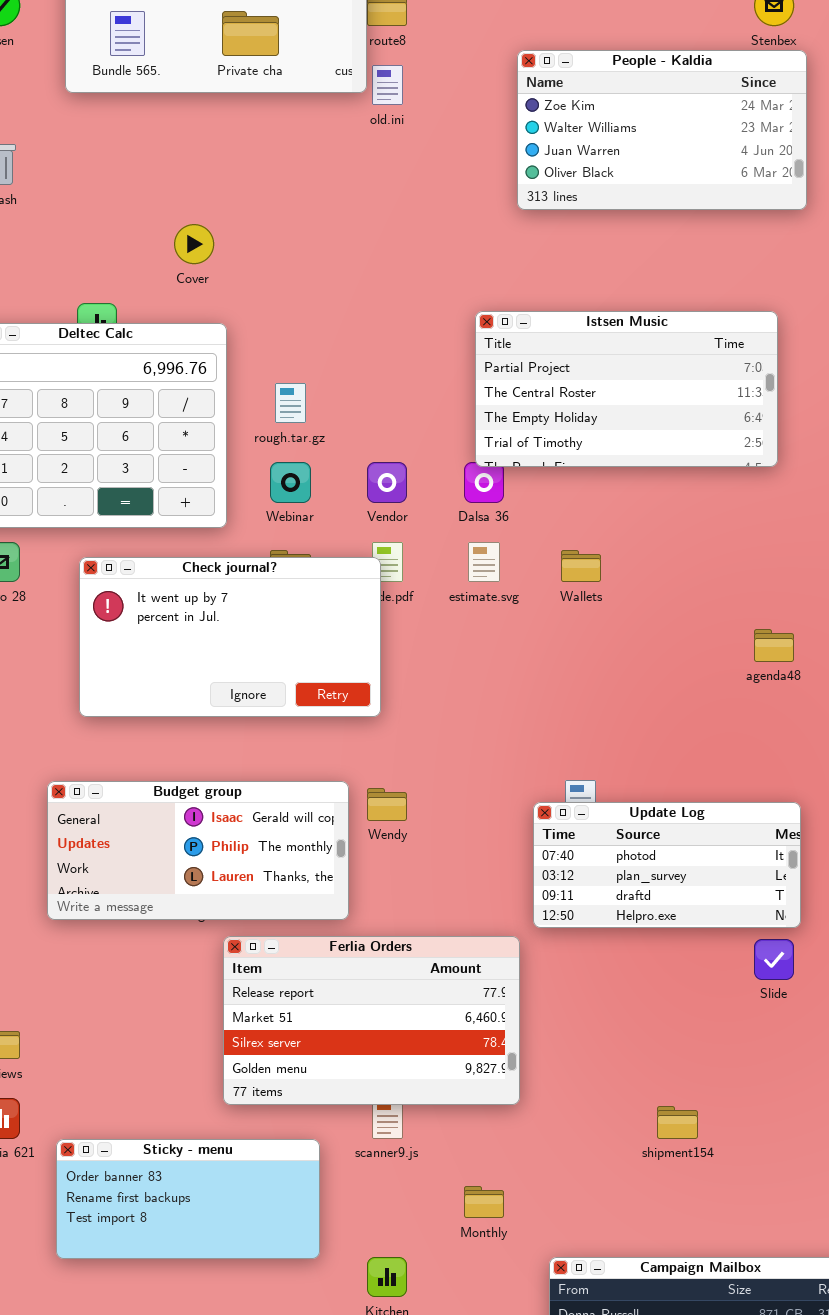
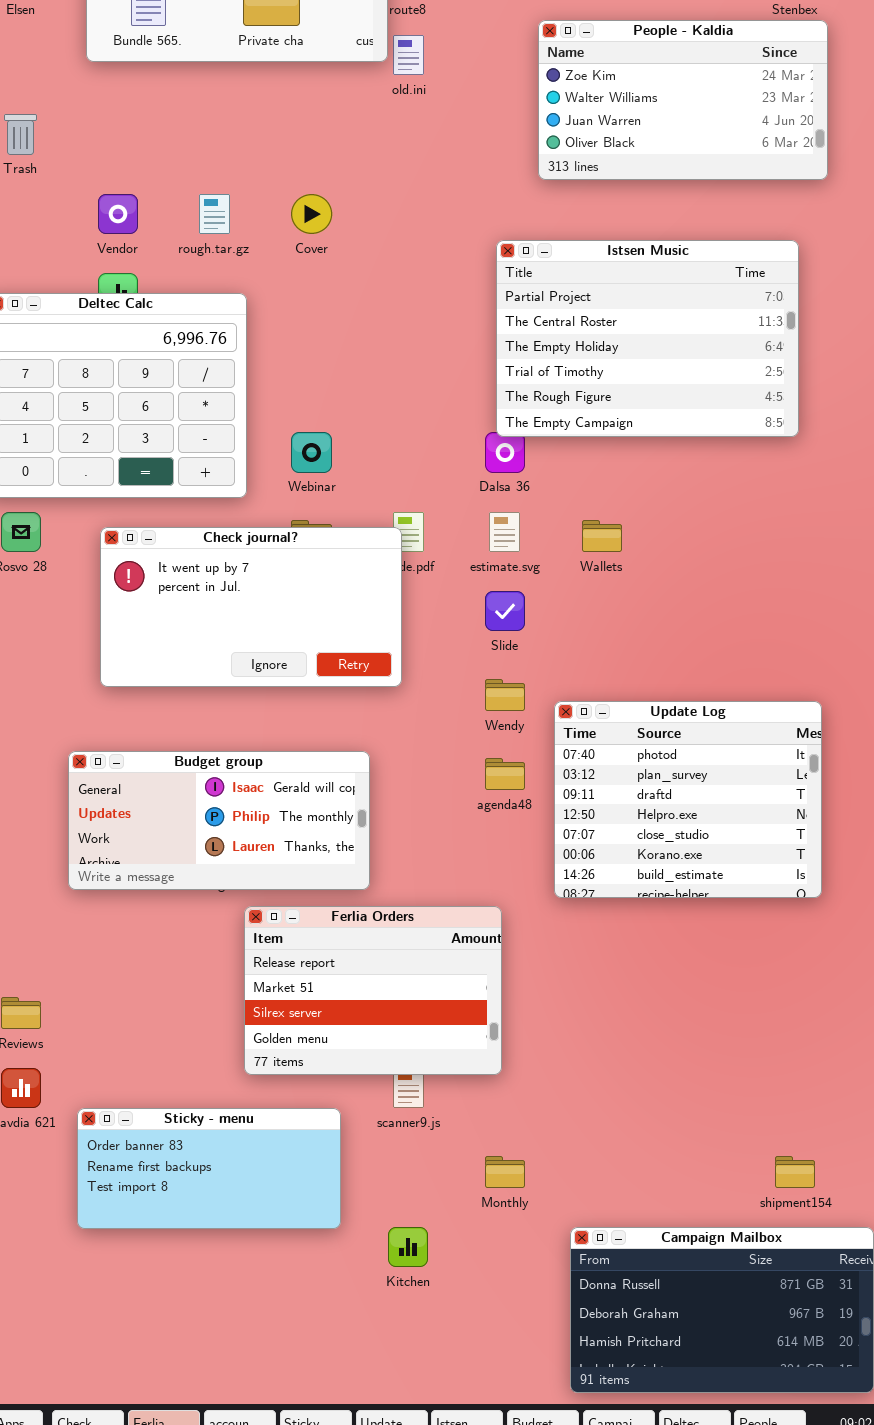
Cover: [174,224,214,264] -> [291,194,332,234], moved
Istsen Music: [475,311,778,467] -> [496,240,799,437], resized
rough.tar.gz: [275,383,306,423] -> [199,194,230,234], moved
Vendor: [367,462,407,503] -> [98,194,138,234], moved
agenda48: [754,629,794,662] -> [485,758,525,790], moved
Wendy: [367,788,407,821] -> [485,679,525,711], moved
Update Log: [533,802,801,928] -> [554,701,822,898], resized
Ferlia Orders: [223,936,520,1105] -> [244,906,502,1075], resized
Slide: [754,939,794,980] -> [485,591,525,631], moved
shipment154: [657,1106,698,1139] -> [775,1156,815,1188], moved

